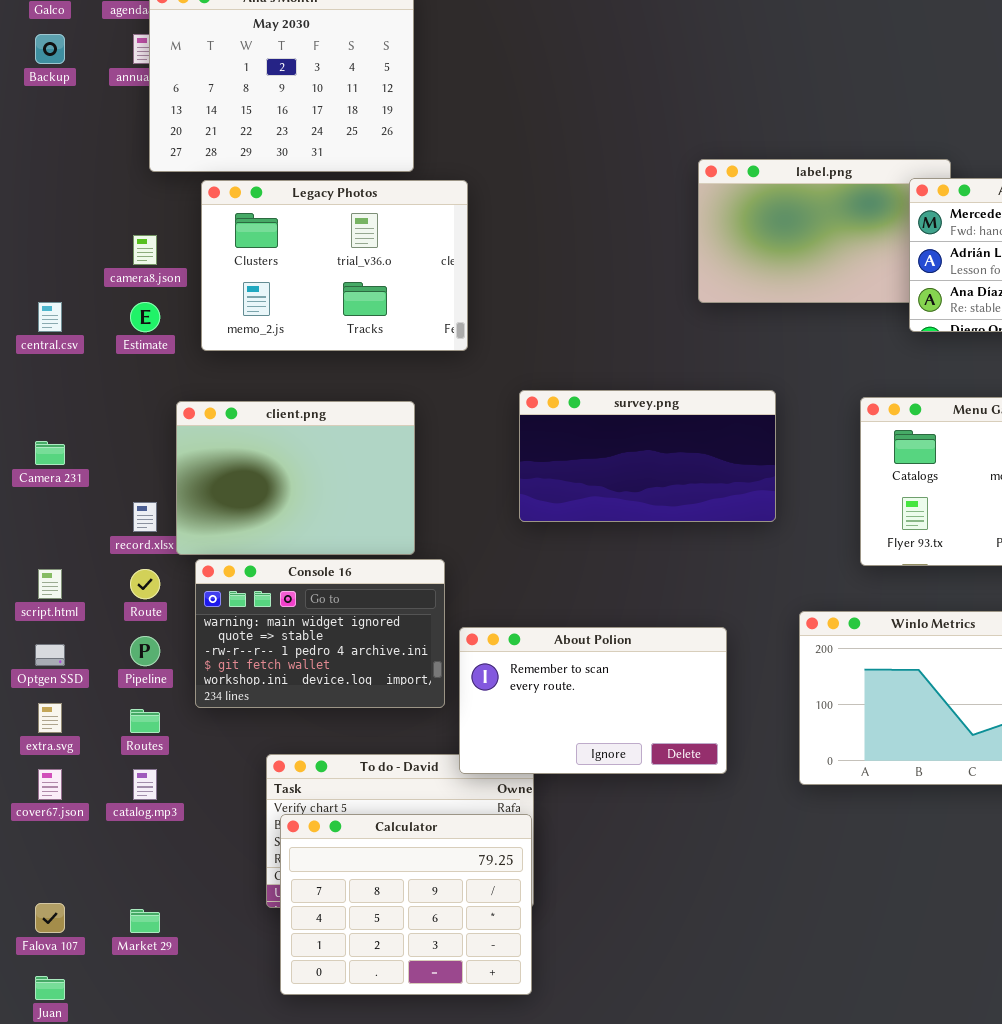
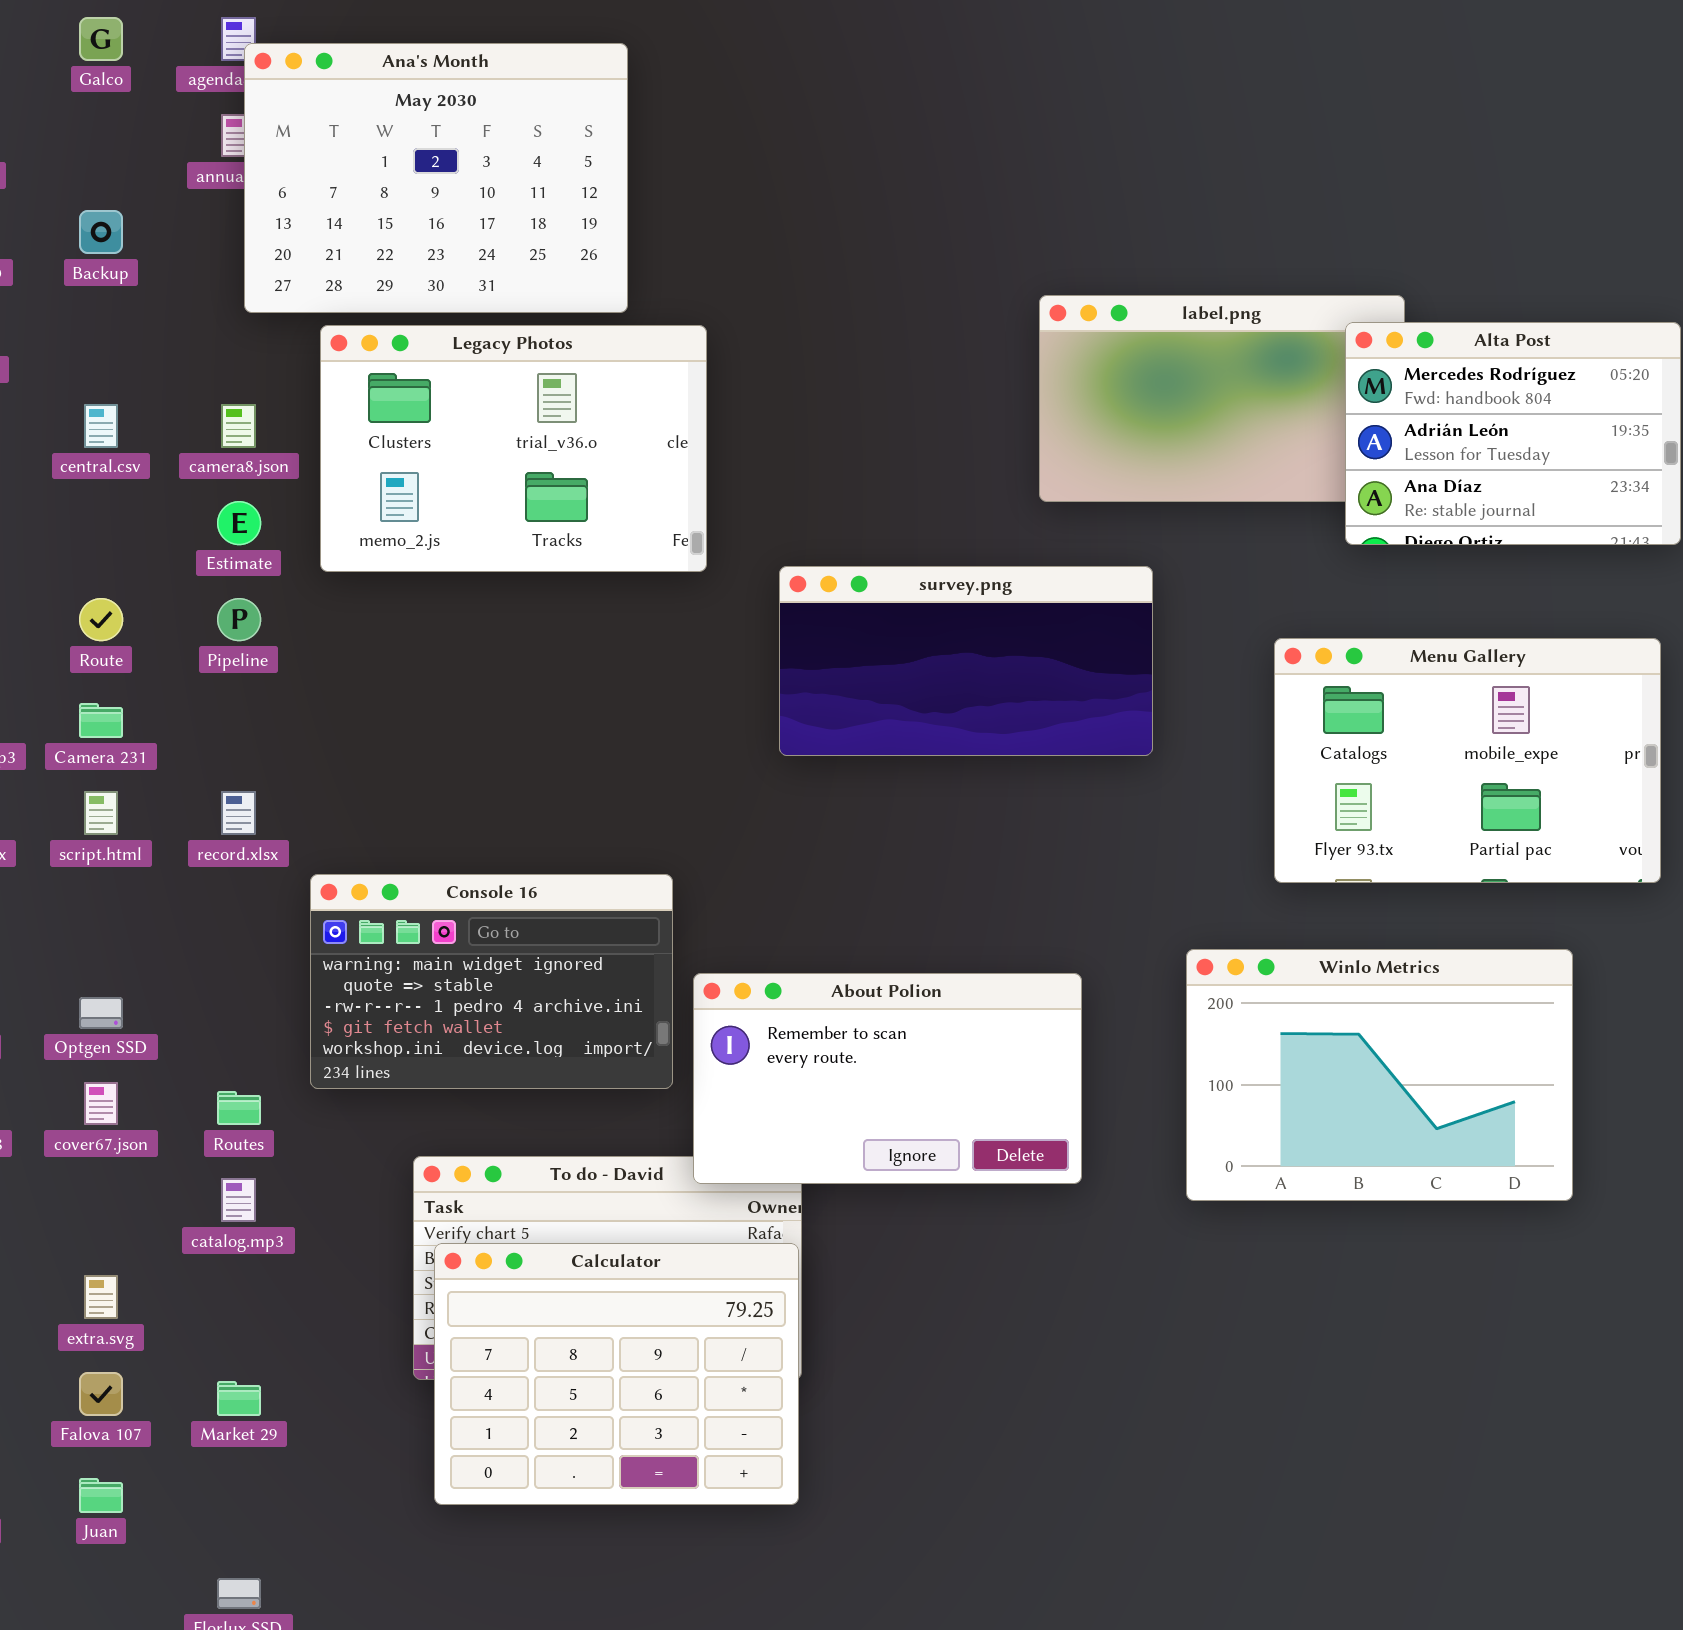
Backup: [35,34,65,64] -> [79,210,123,254], moved
central.csv: [38,302,62,332] -> [84,404,118,448], moved
survey.png: [519,390,776,522] -> [779,566,1153,756], moved
client.png: [176,401,415,555] -> none, closed
script.html: [38,569,62,599] -> [84,791,118,835], moved
Route: [130,569,160,599] -> [79,598,123,641], moved
Pipeline: [130,636,160,666] -> [217,598,261,641], moved
extra.svg: [38,703,62,733] -> [84,1275,118,1319], moved
cover67.json: [38,769,62,800] -> [84,1082,118,1125], moved

